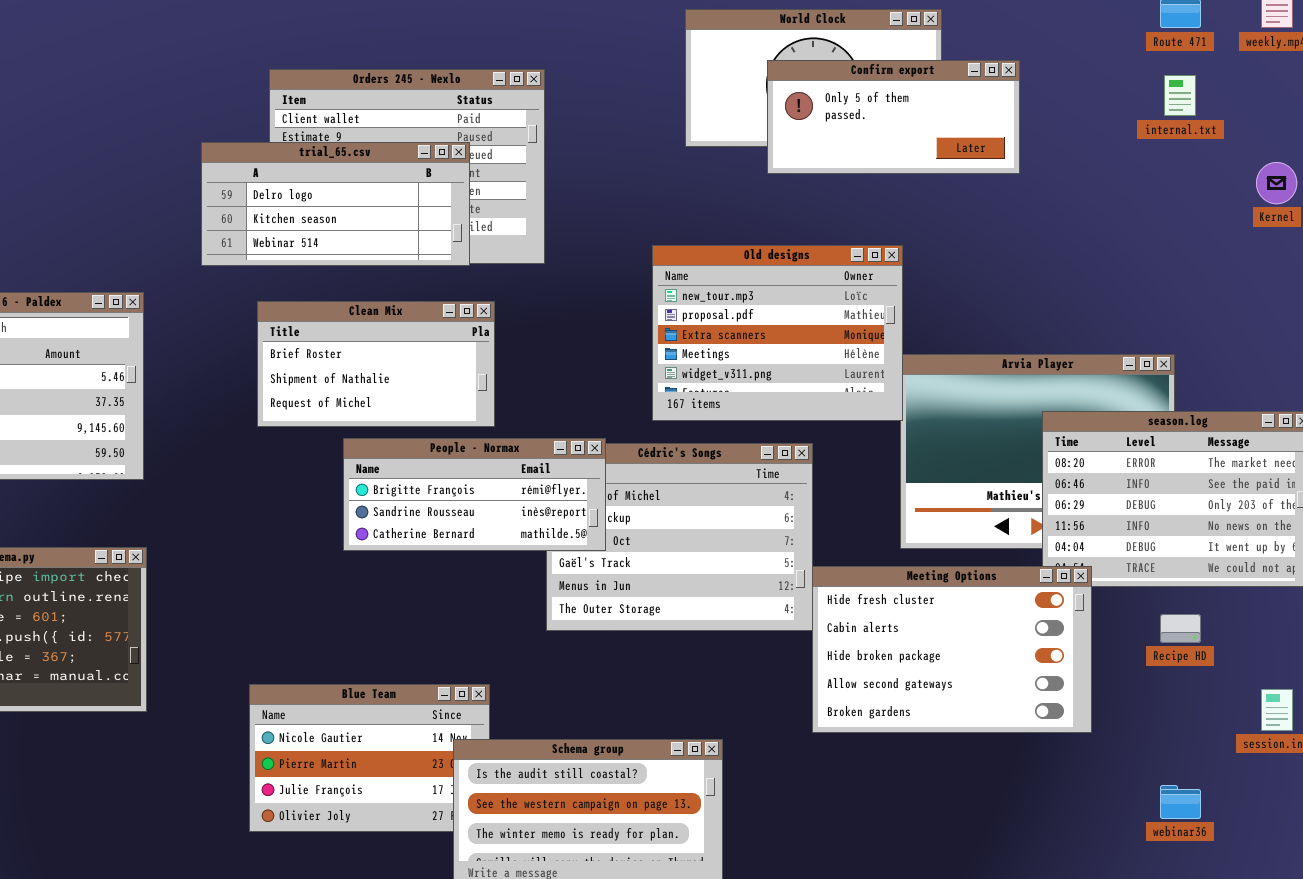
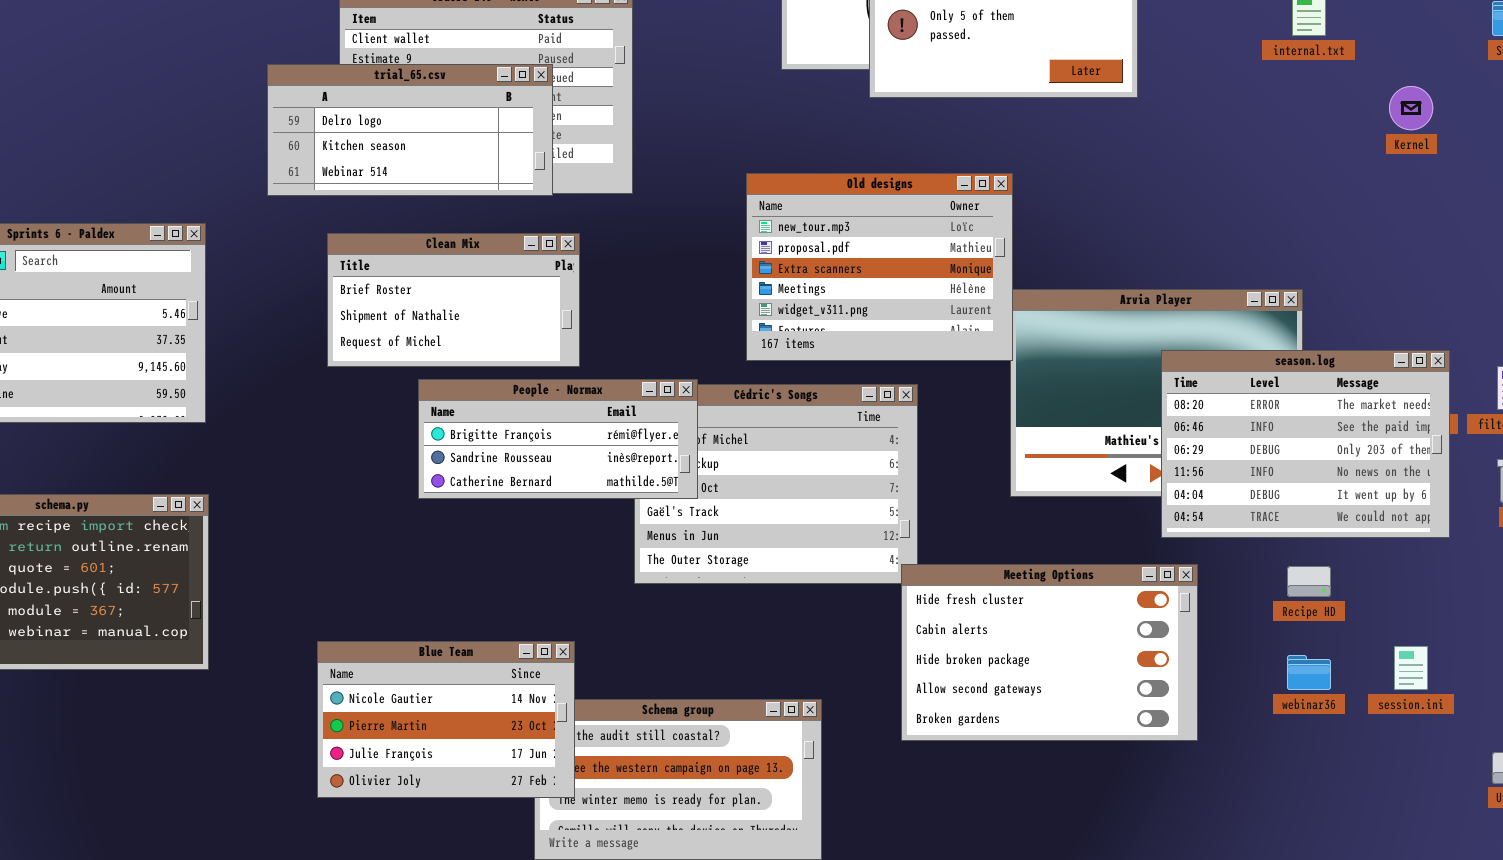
Meeting Options: [812,566,1092,733] -> [901,564,1198,741], moved
Blue Team: [249,684,490,832] -> [317,641,575,798], raised
webinar36: [1160,785,1201,819] -> [1287,655,1331,690], moved

